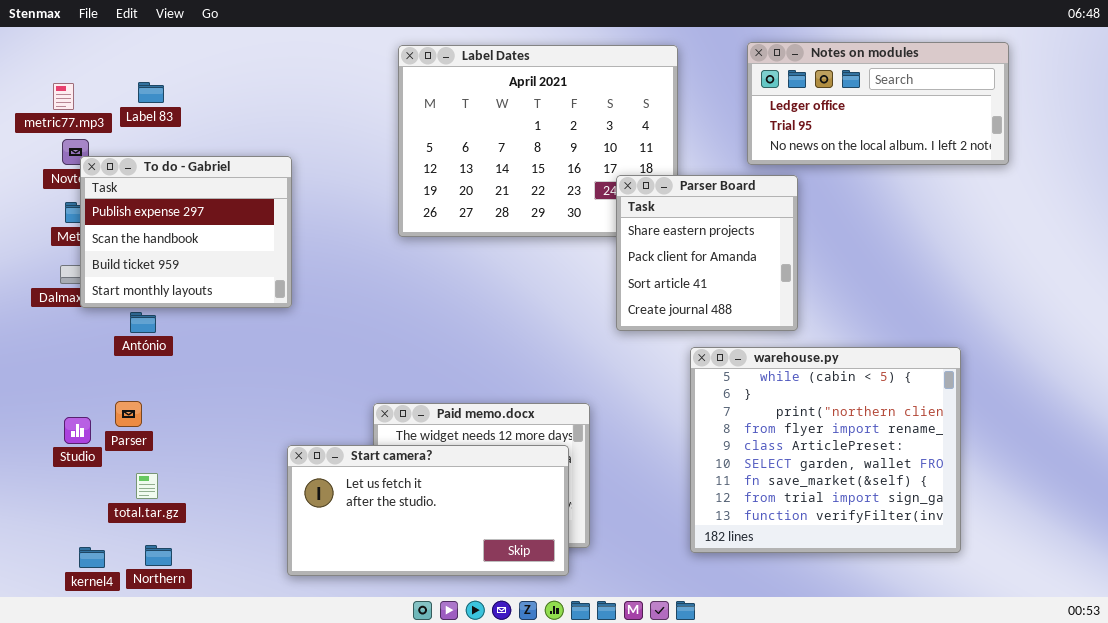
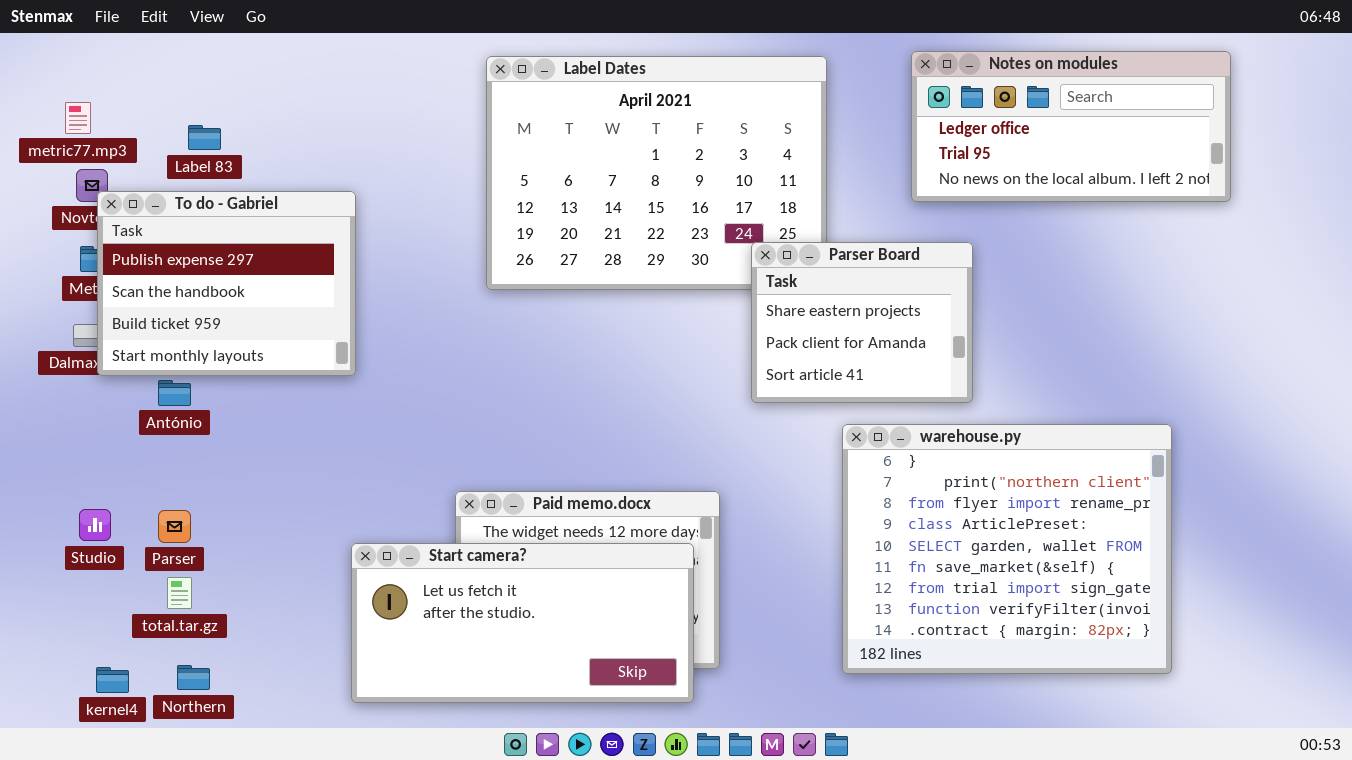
Label 83: [138,82,164,103] -> [188,125,221,150], moved
Parser Board: [616,175,798,331] -> [751,242,973,403], resized
warehouse.py: [690,347,961,553] -> [842,424,1172,674], scrolled down 1 row
Parser: [115,401,142,427] -> [158,510,191,543], moved

